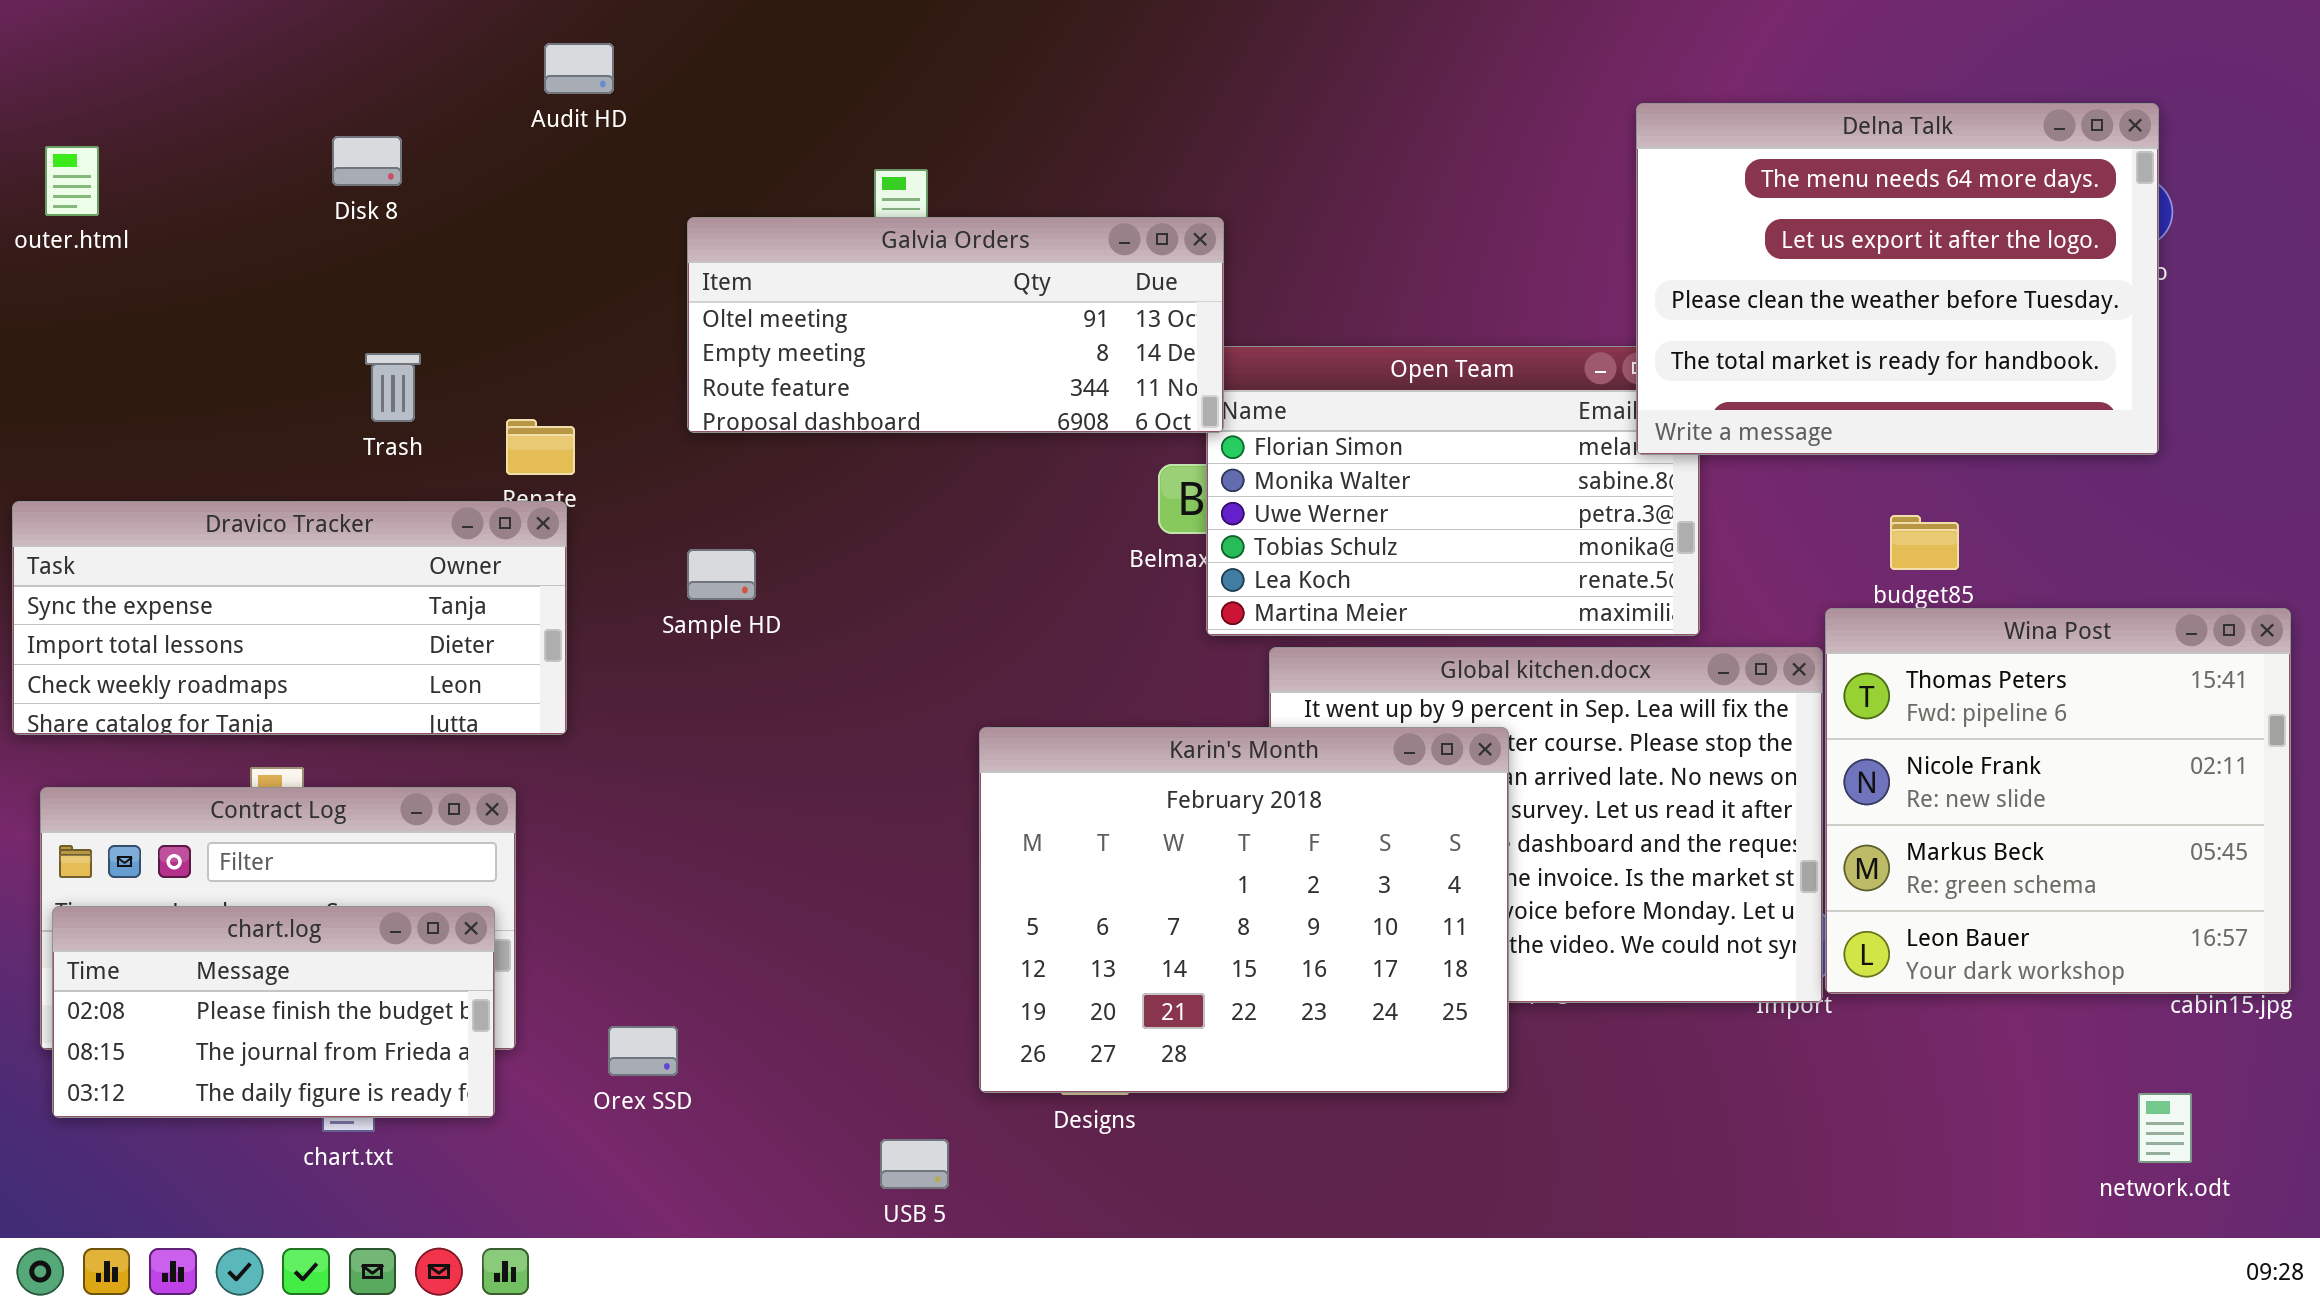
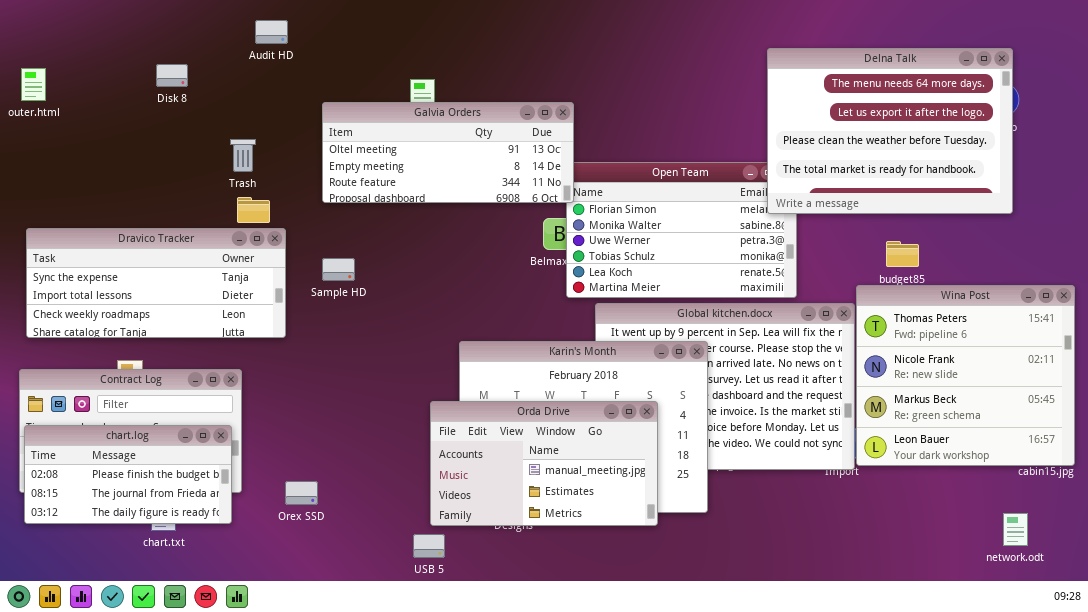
Trash: [365,353,421,422] -> [230,139,256,172], moved
Dravico Tracker: [12,501,567,735] -> [26,228,286,338], moved
Orda Drive: none -> [430,401,658,526], opened

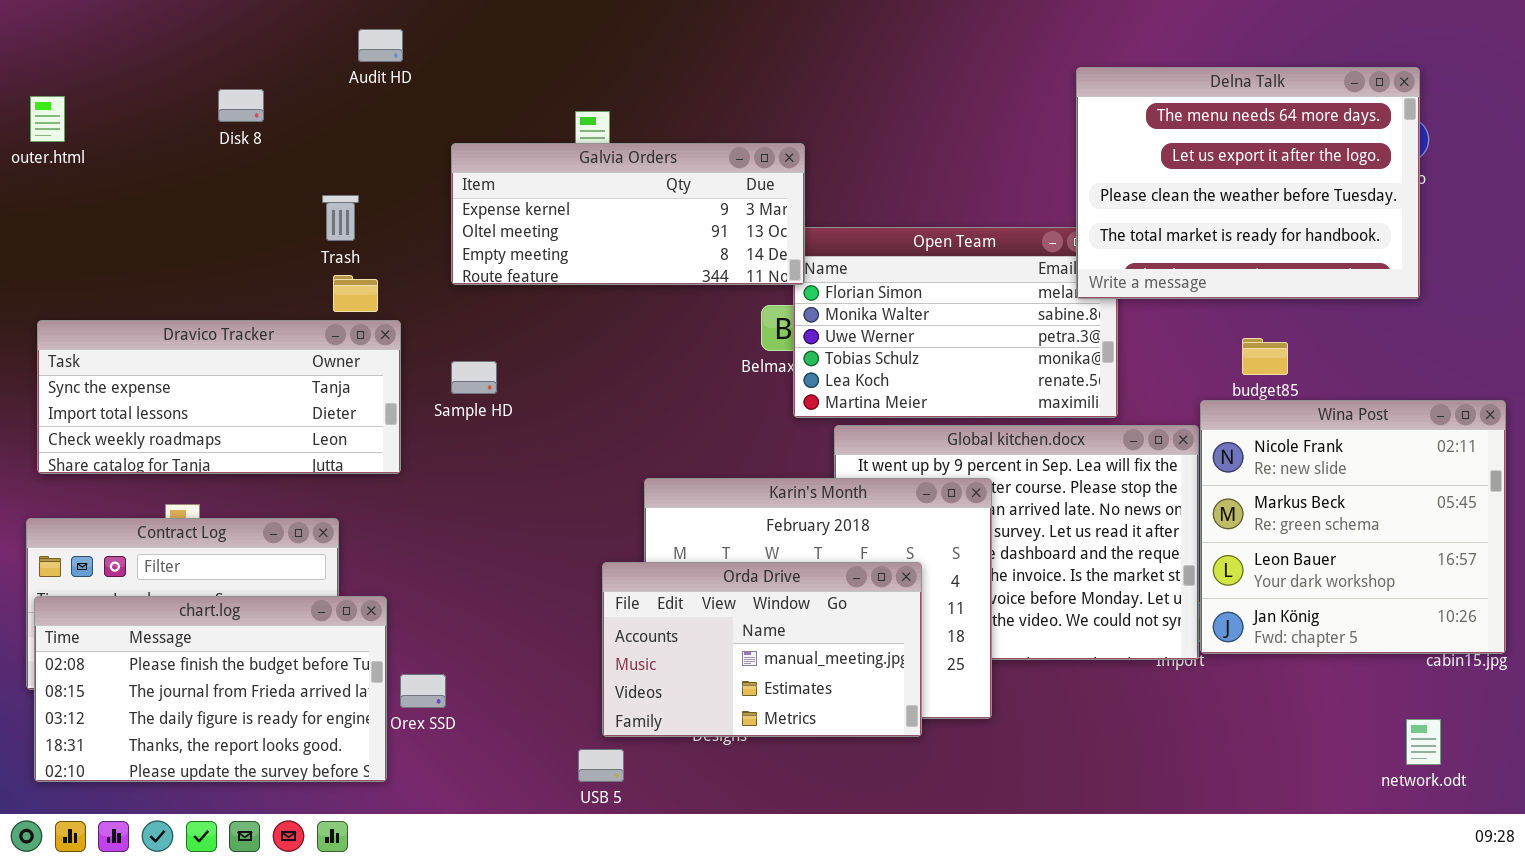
Galvia Orders: [322,102,574,203] -> [451,143,805,285], scrolled up 1 row
Wina Post: [856,285,1075,466] -> [1200,400,1506,654], scrolled down 1 row
chart.log: [24,425,232,524] -> [34,596,387,782], resized

